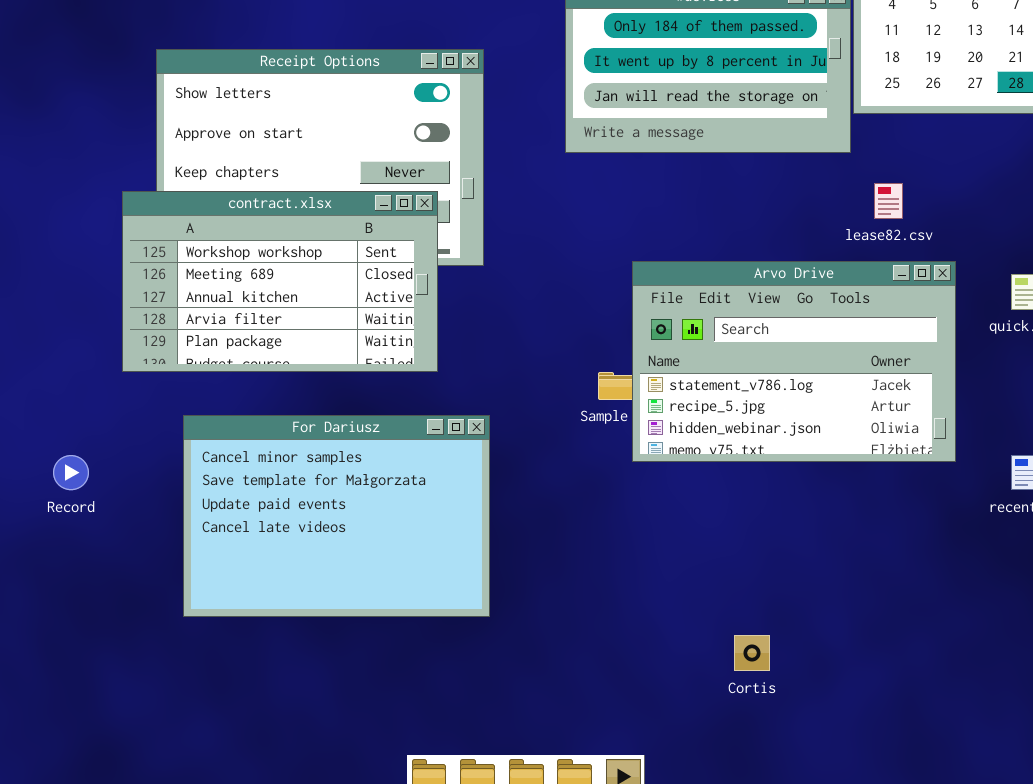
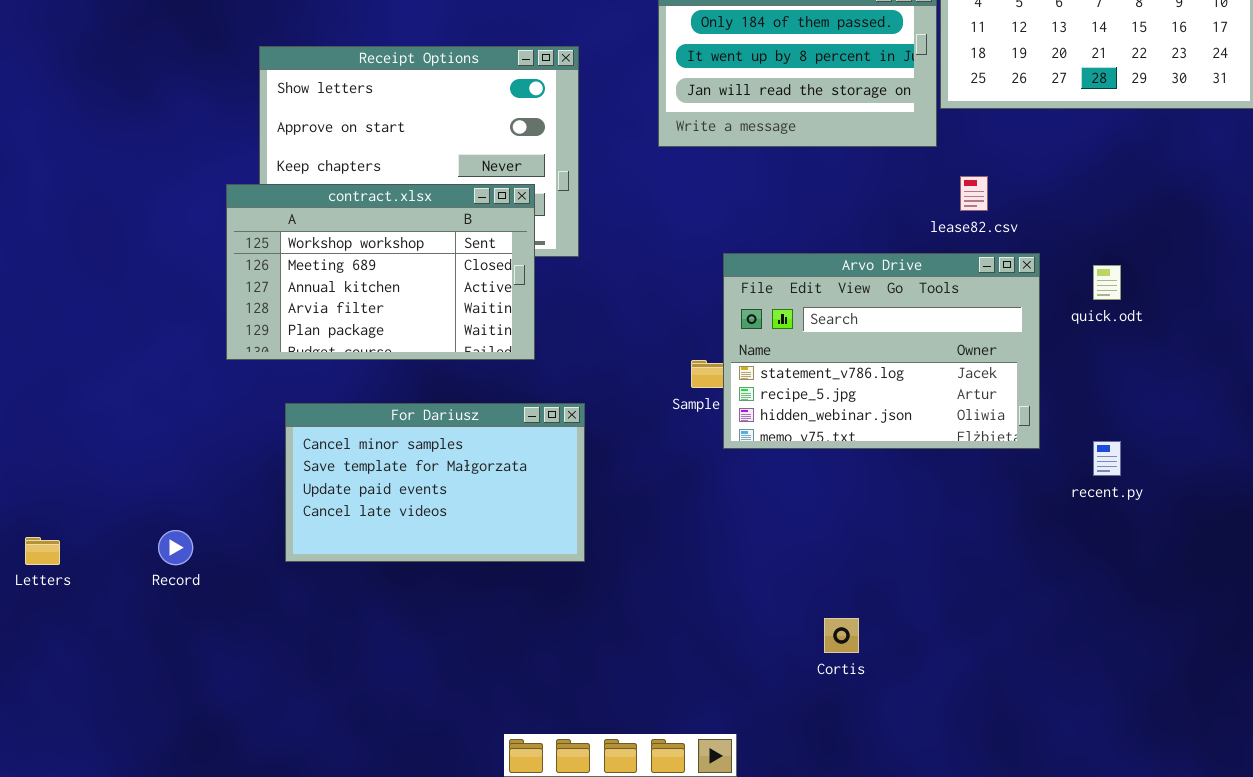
For Dariusz: [183,415,490,617] -> [285,403,585,562], resized
Record: [53,455,89,490] -> [158,530,193,565], moved

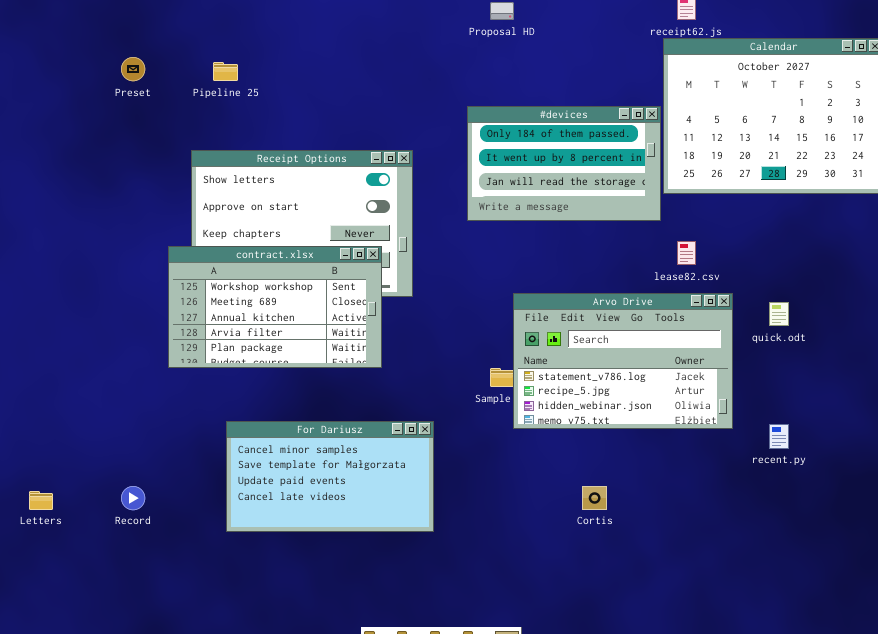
For Dariusz: [285,403,585,562] -> [226,421,434,532], moved
Cortis: [824,618,859,653] -> [582,486,607,510], moved

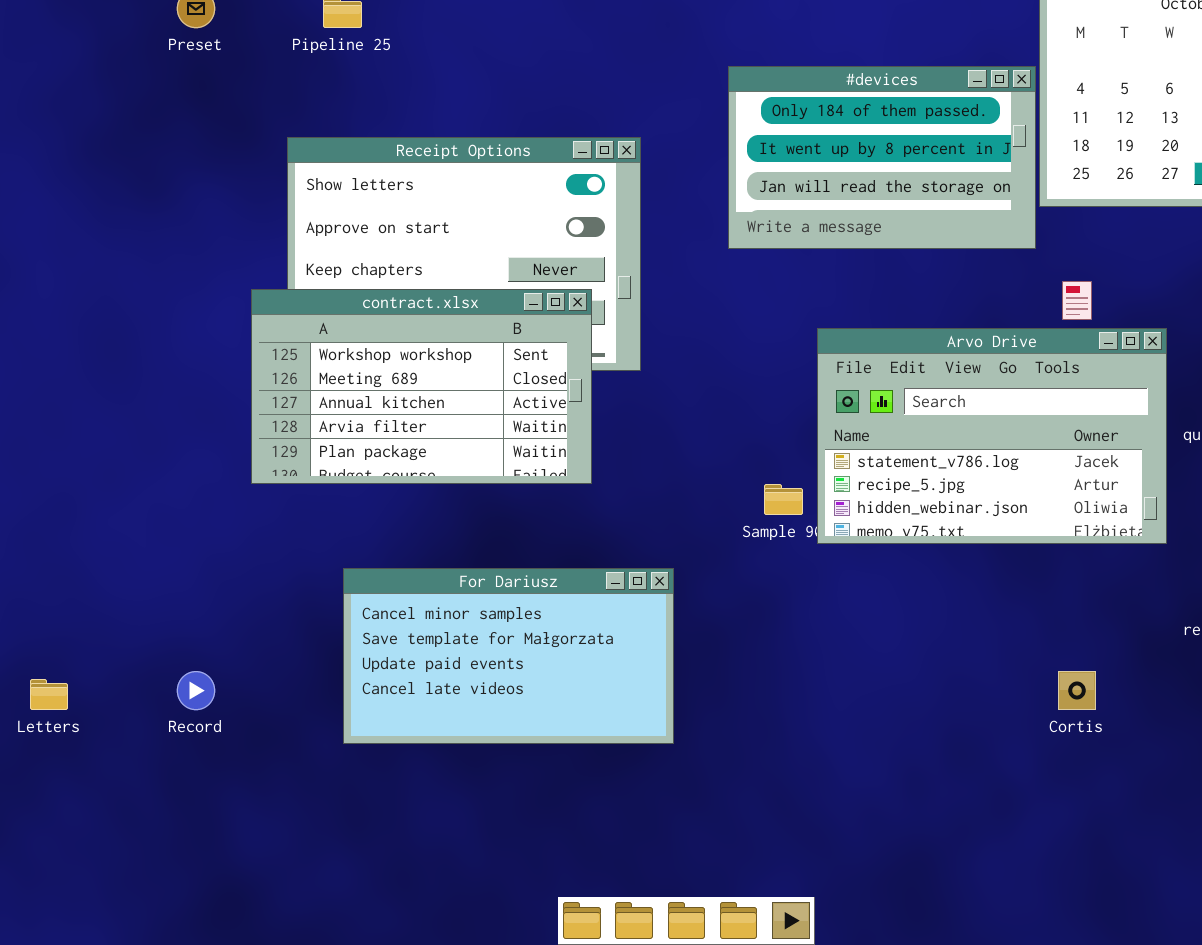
Arvo Drive: [513,293,733,429] -> [817,328,1167,544], moved
Cortis: [582,486,607,510] -> [1058,671,1096,710], moved

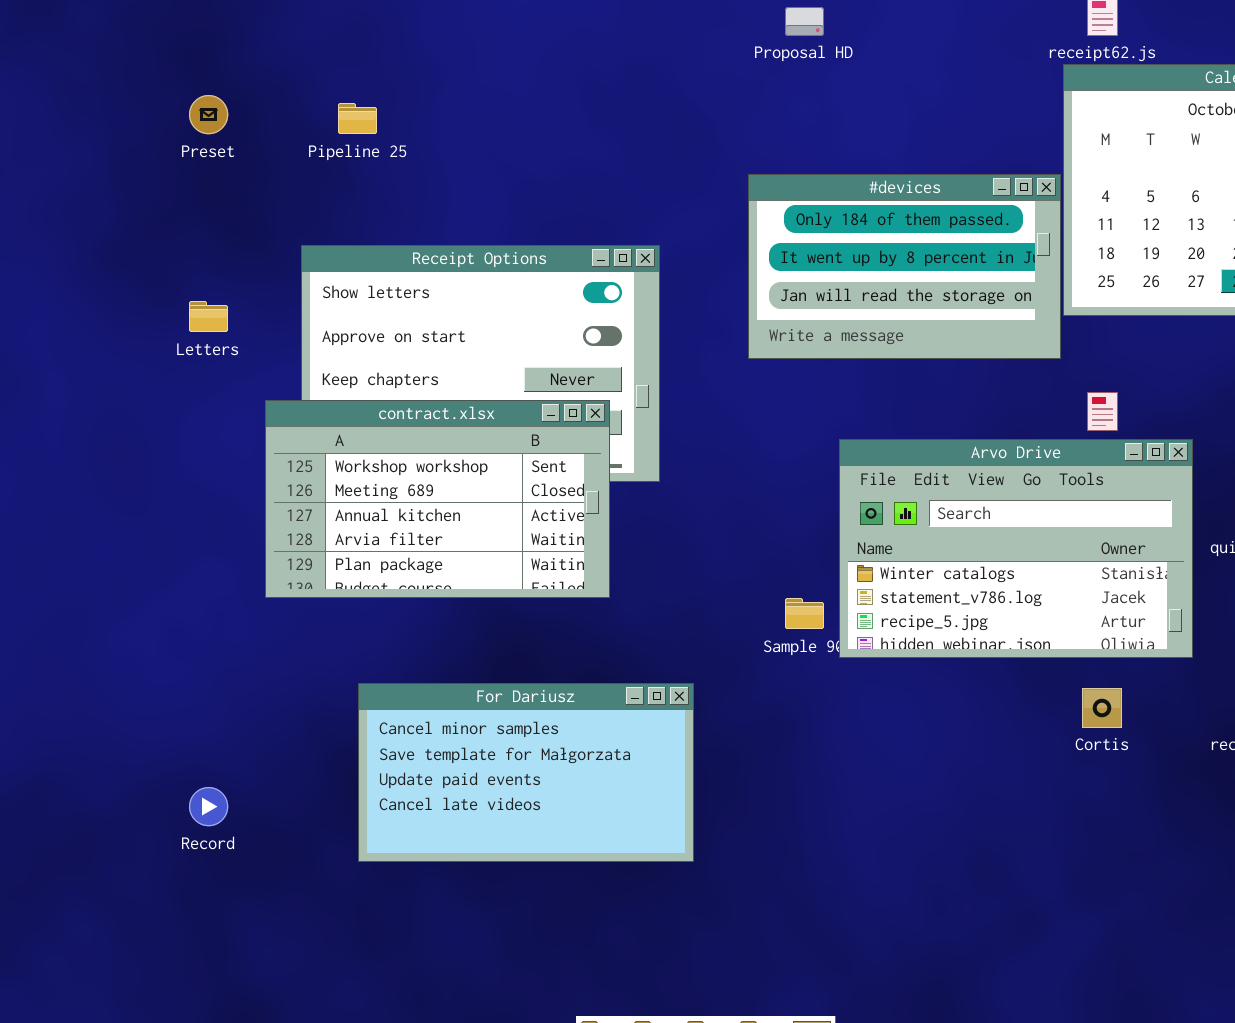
Arvo Drive: [817,328,1167,544] -> [839,439,1193,658], scrolled up 1 row
Cortis: [1058,671,1096,710] -> [1082,688,1122,728], moved
Letters: [30,679,68,710] -> [189,301,228,332], moved

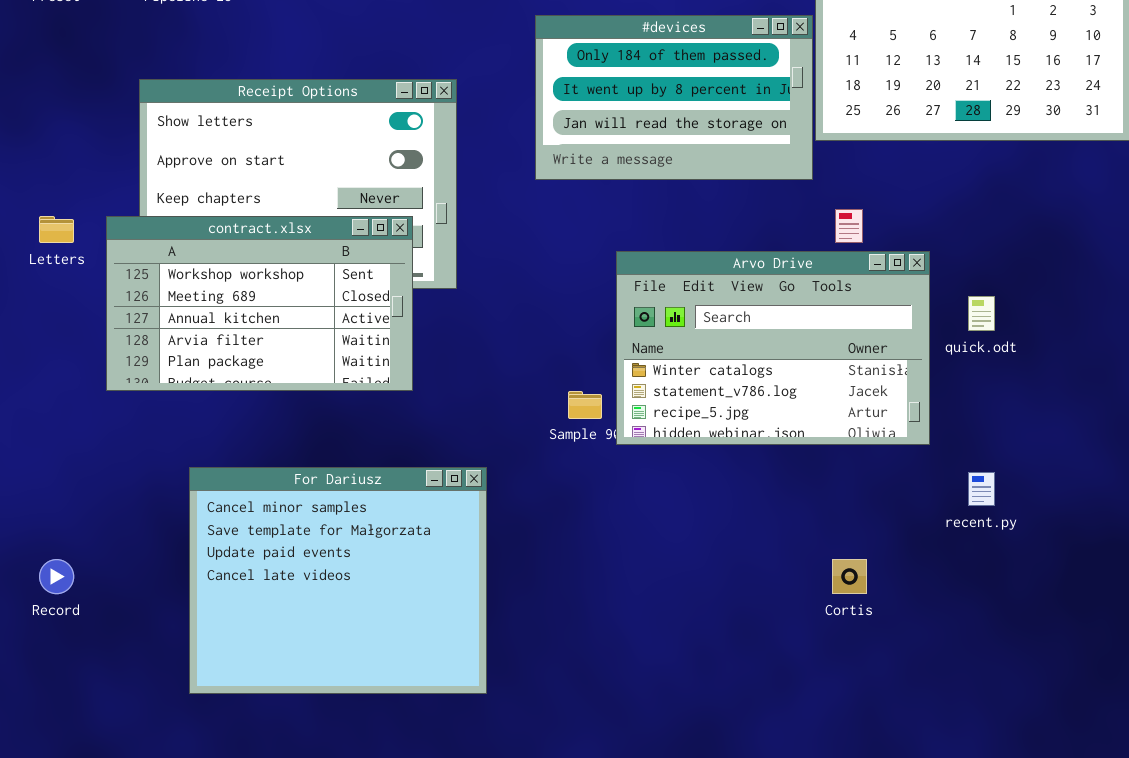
Letters: [189,301,228,332] -> [39,216,74,243], moved
For Dariusz: [358,683,694,862] -> [189,467,487,694], resized
Cortis: [1082,688,1122,728] -> [832,559,867,594], moved

